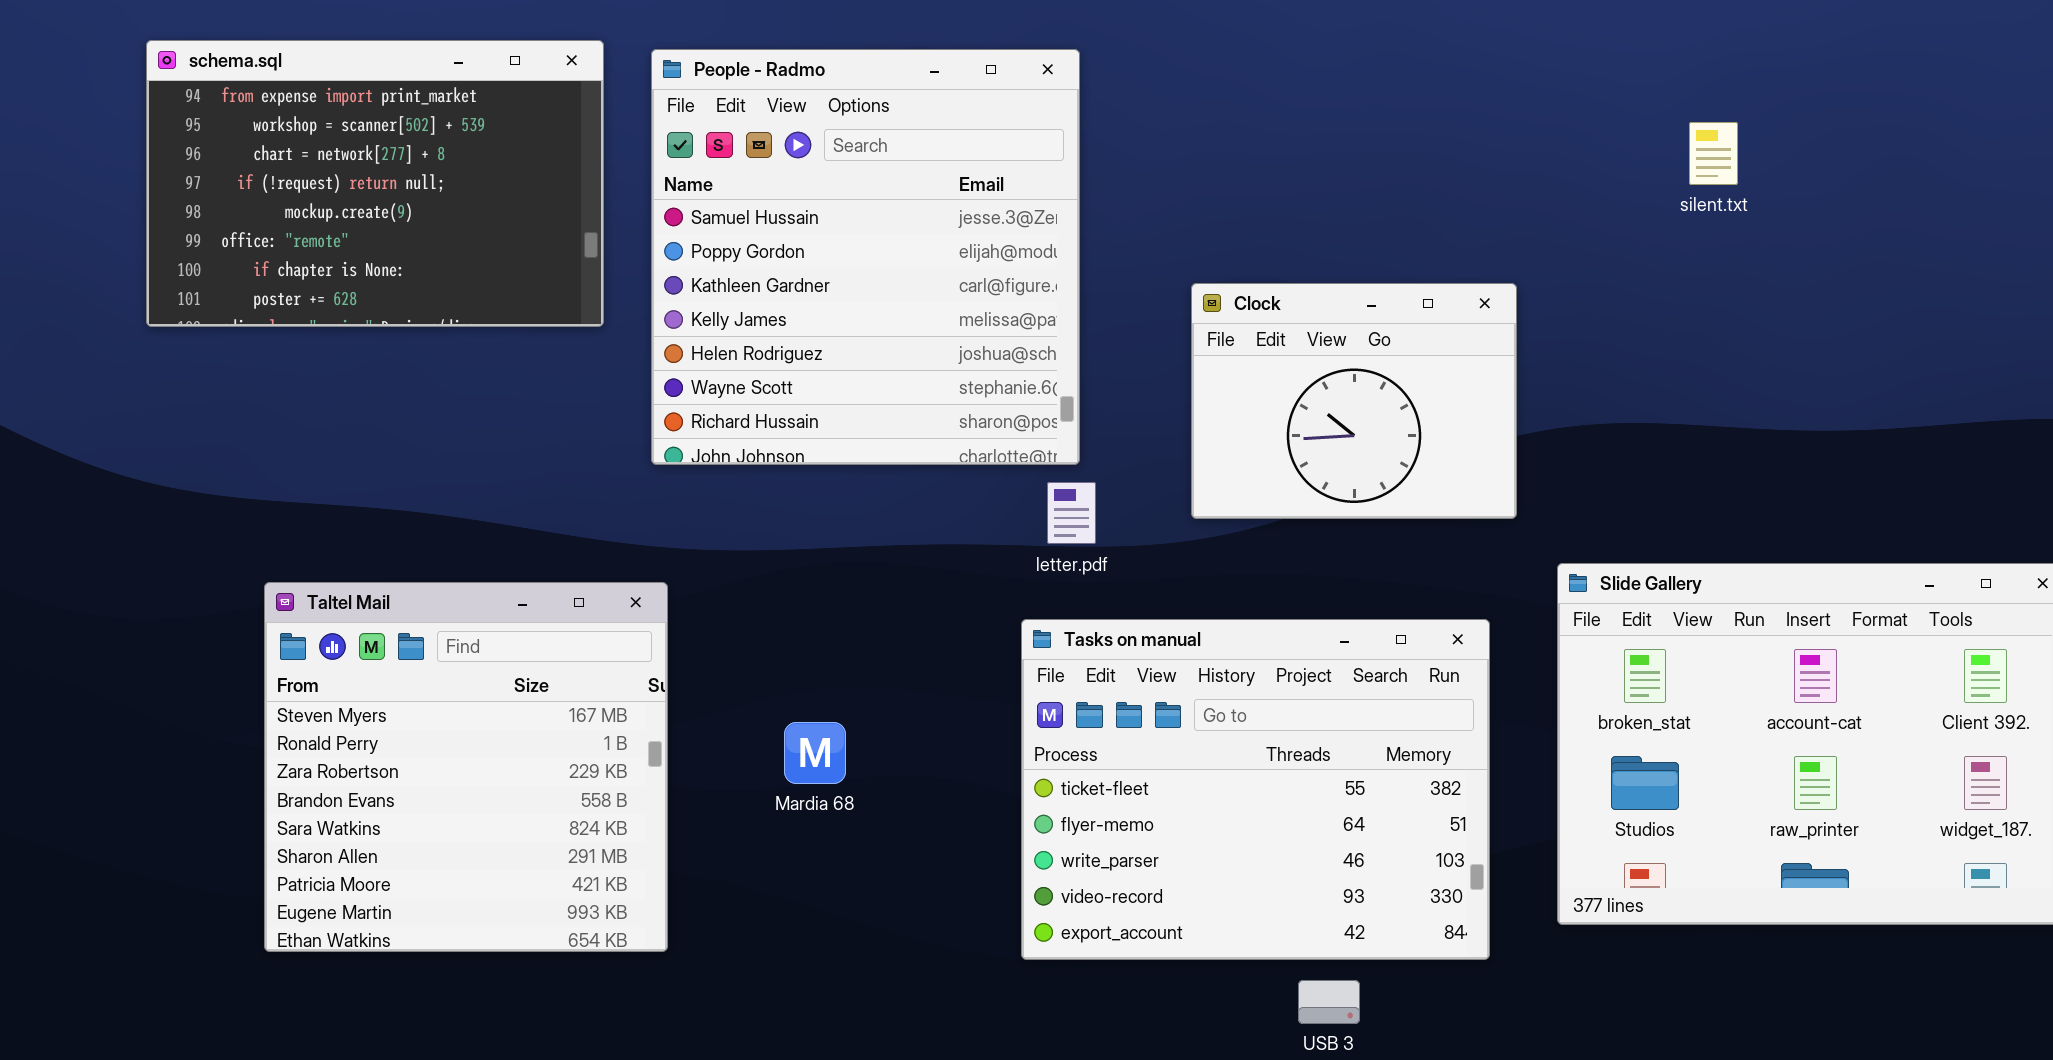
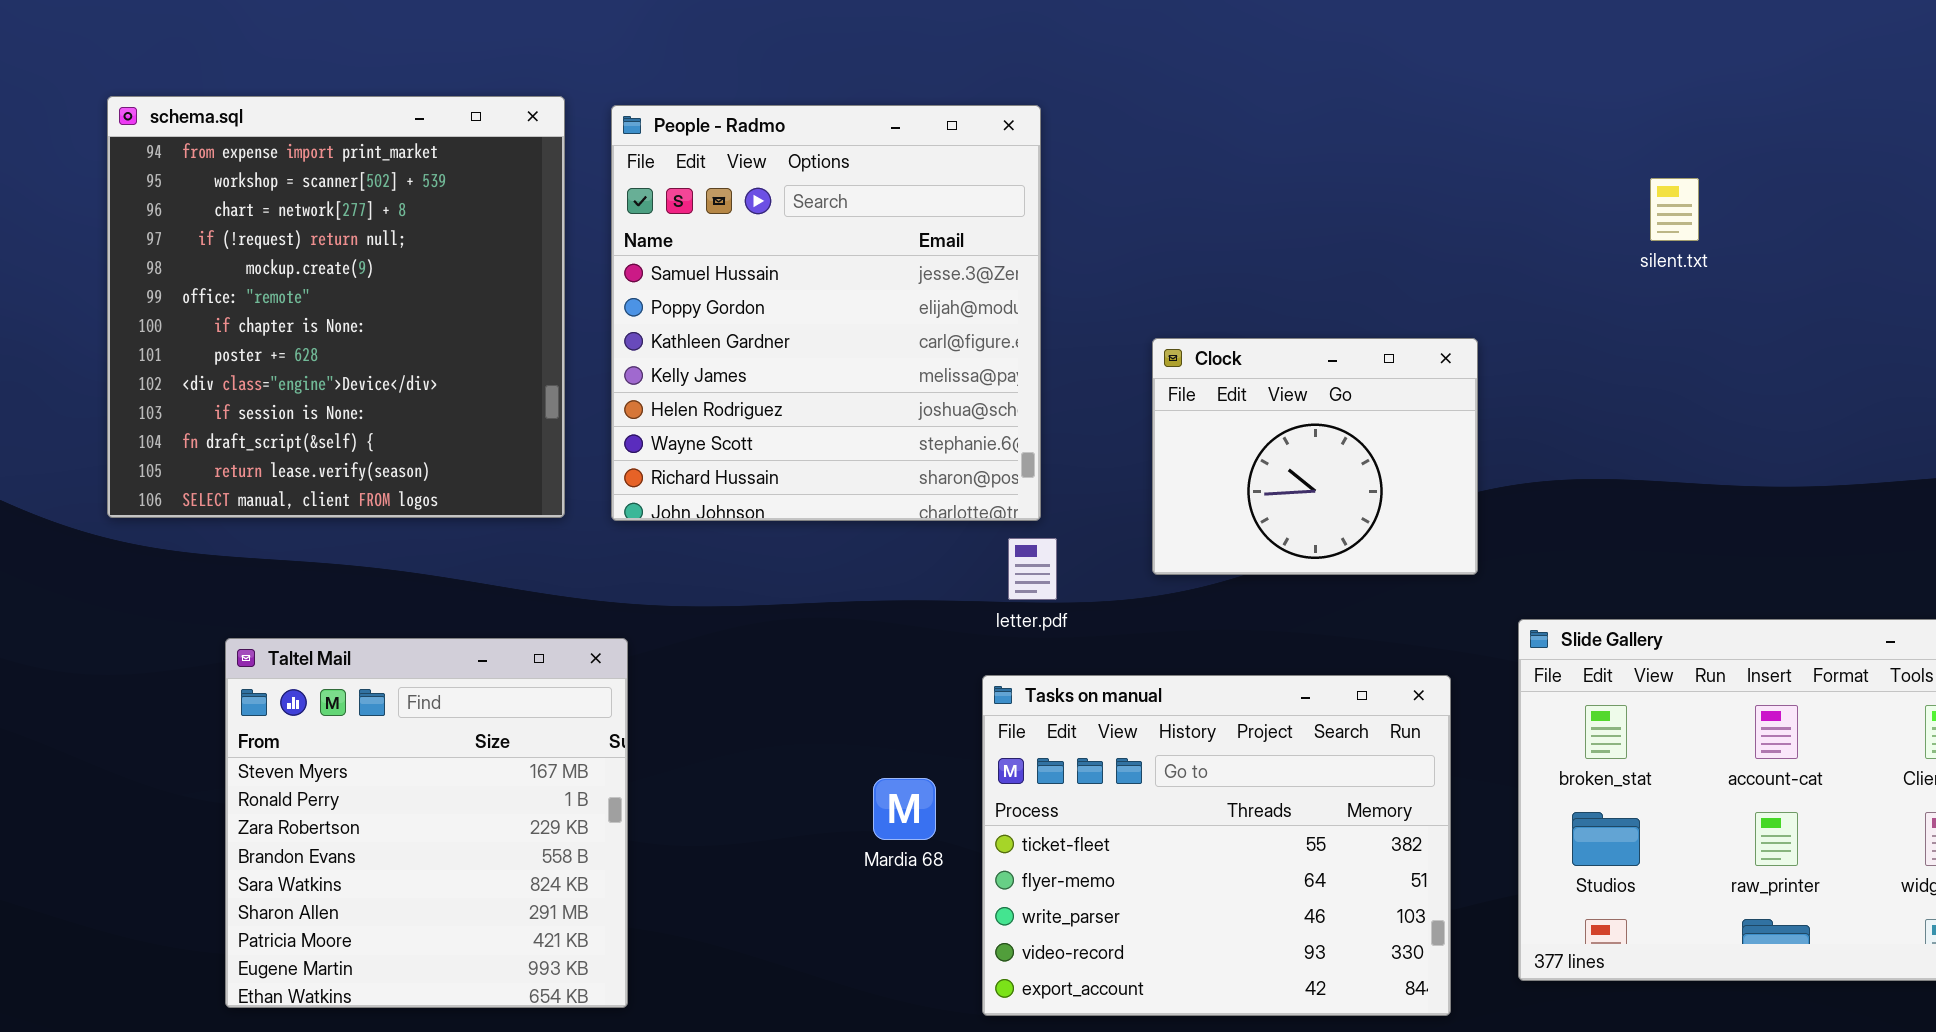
schema.sql: [146,40,604,327] -> [107,96,565,518], resized
Mardia 68: [784,722,846,784] -> [873,778,936,840], moved

